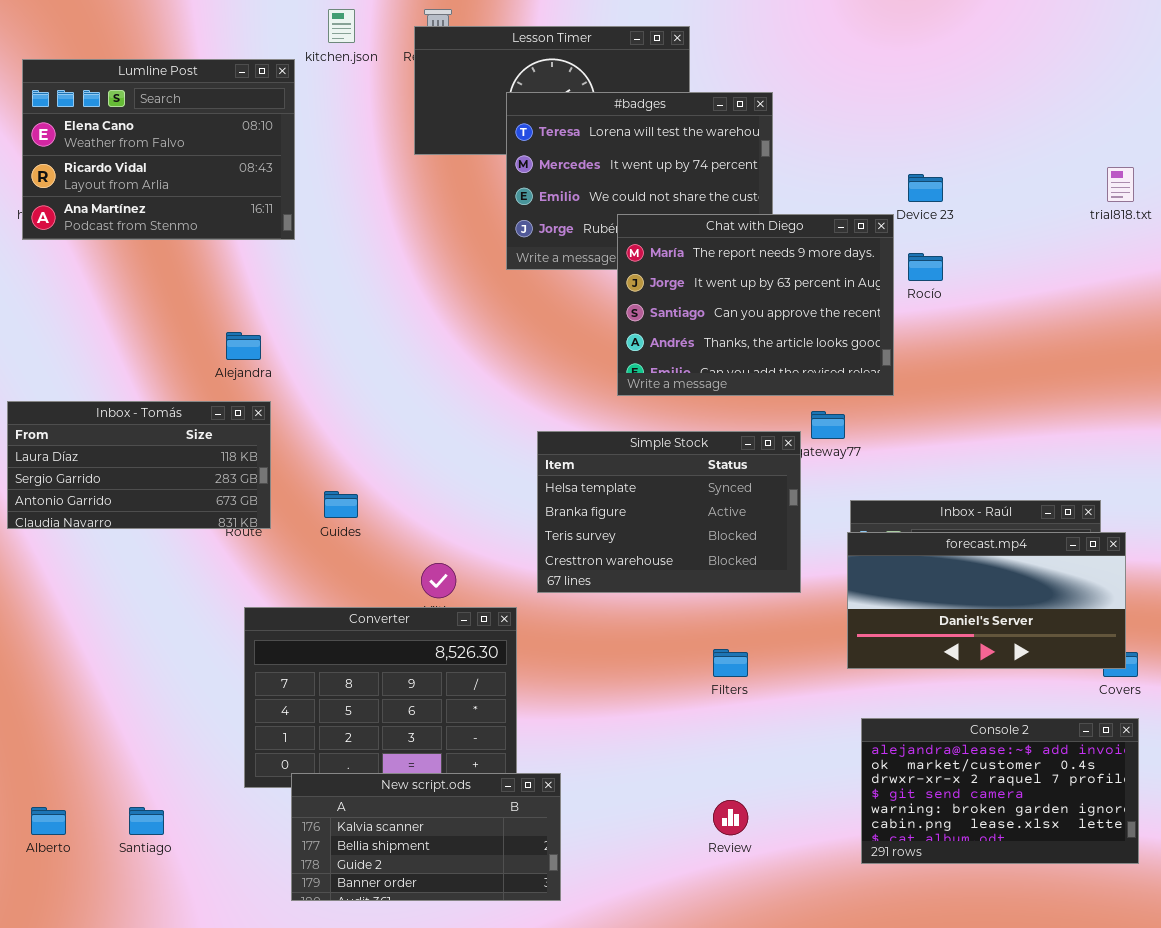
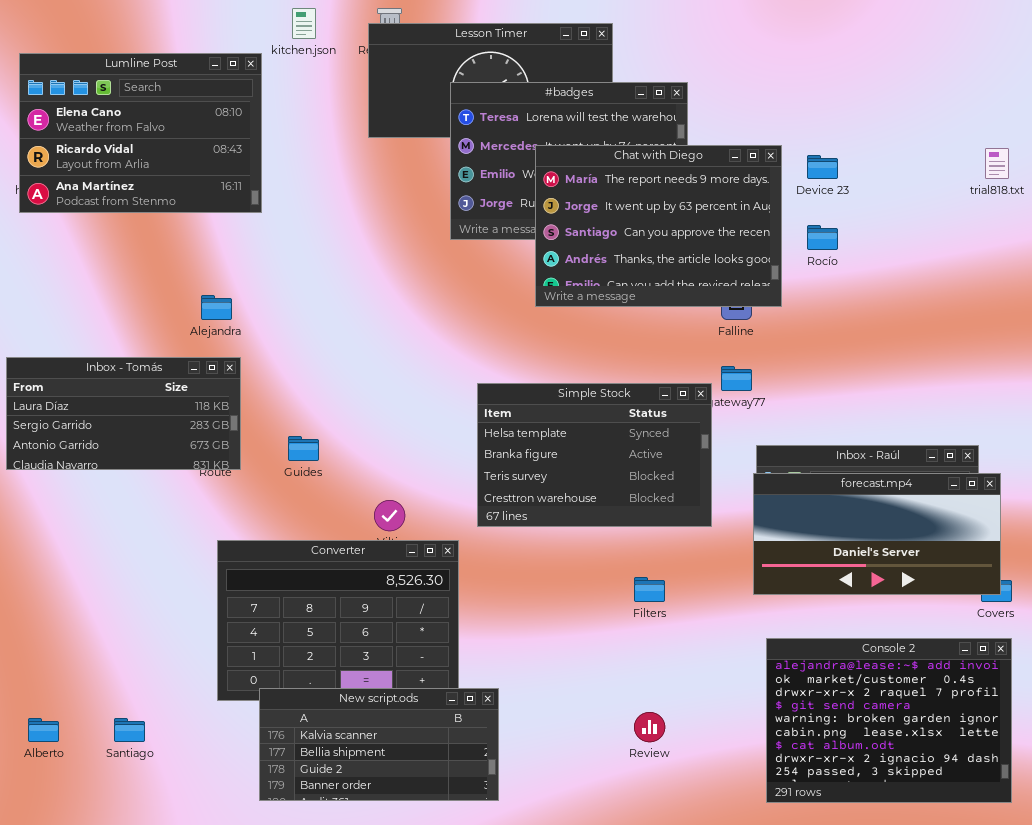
Chat with Diego: [617,214,894,396] -> [535,145,782,307], moved
Console 2: [861,718,1139,864] -> [766,638,1012,803], resized

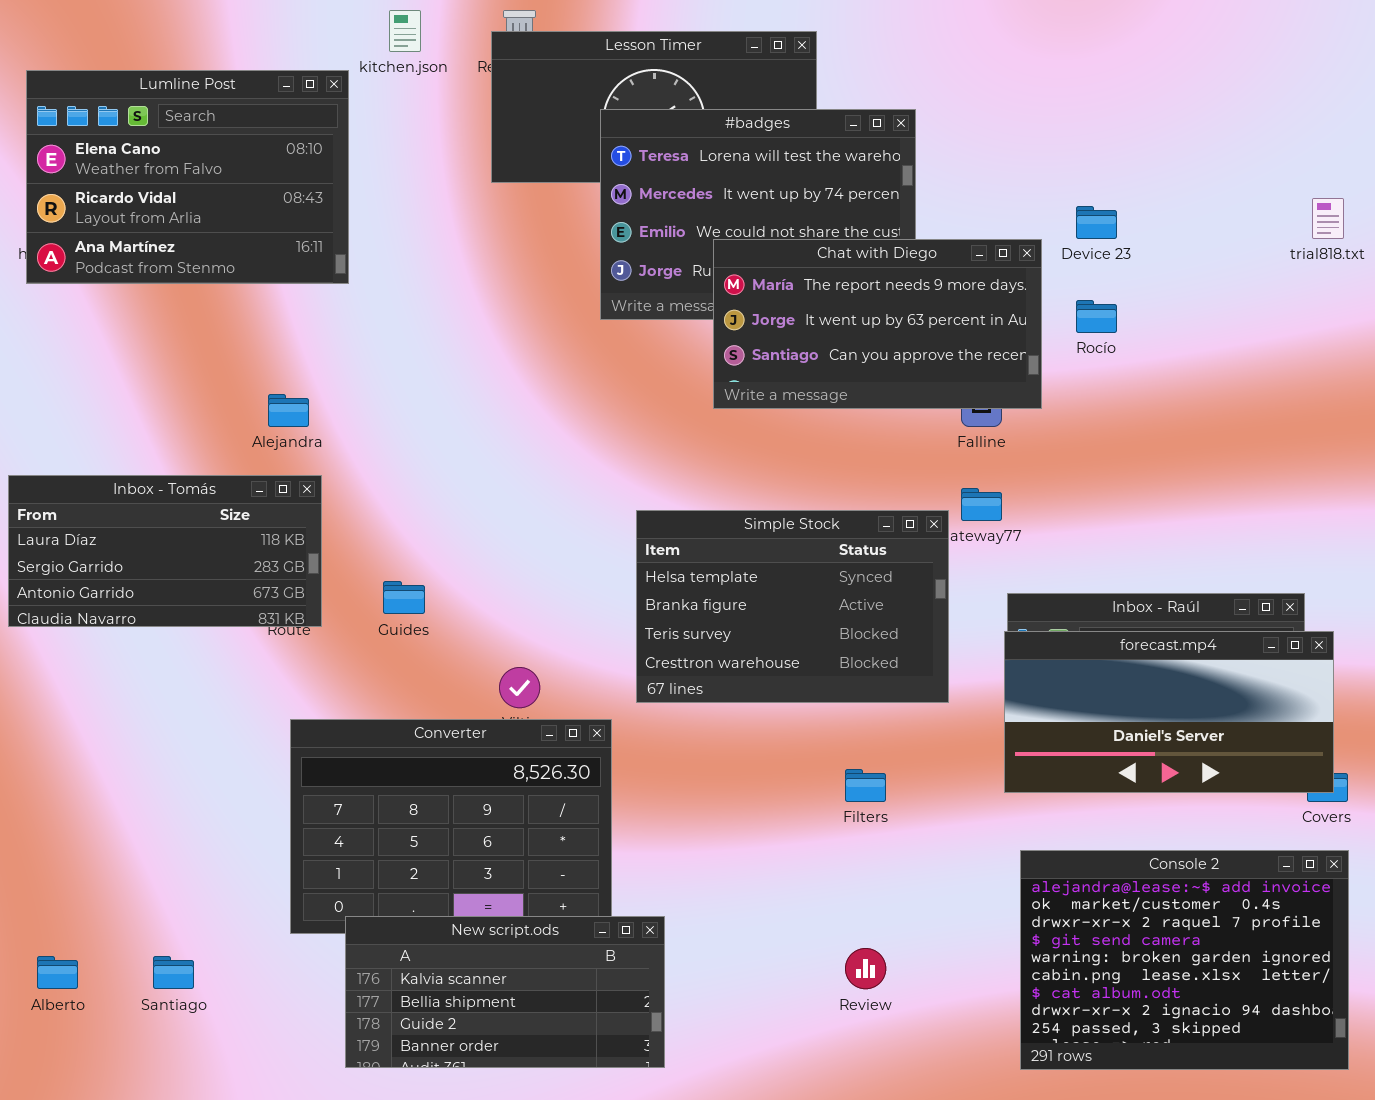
Chat with Diego: [535,145,782,307] -> [713,239,1042,409], resized

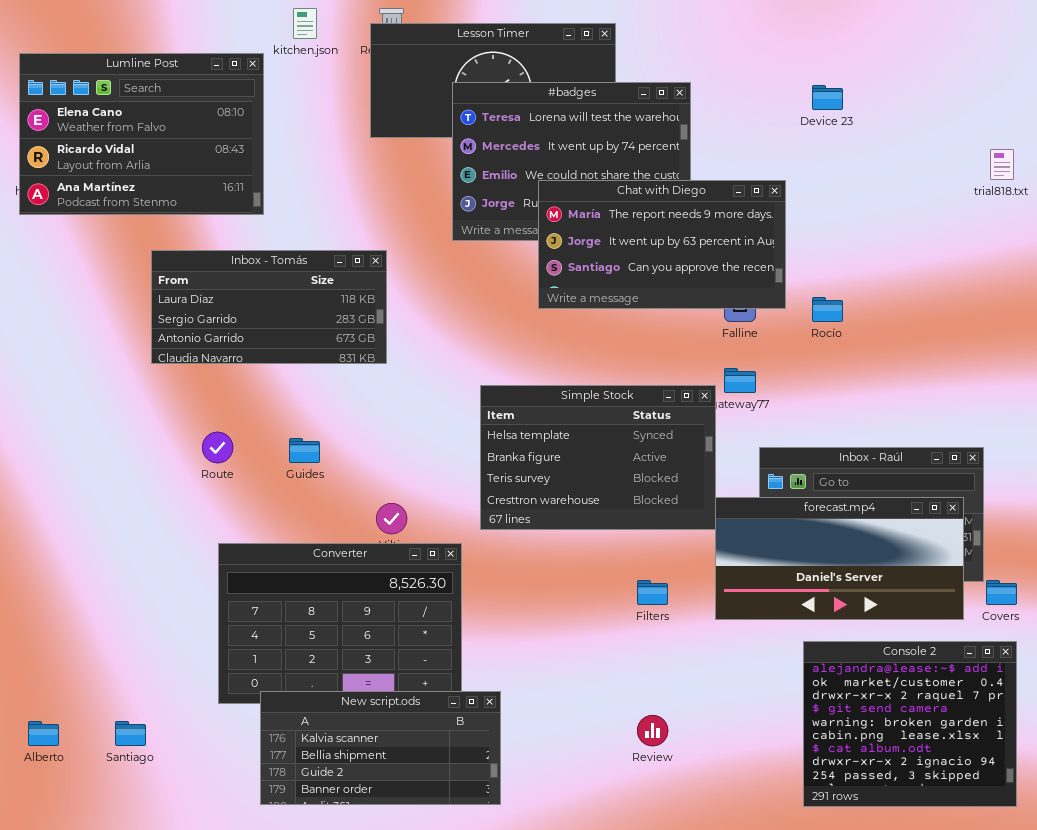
Device 23: [1076,206,1117,239] -> [812,85,843,110], moved
Rocío: [1076,300,1117,333] -> [812,297,843,322], moved
Inbox - Tomás: [8,475,322,627] -> [151,250,387,364], moved
forecast.mp4: [1004,631,1334,793] -> [715,497,964,620], moved
Console 2: [1020,850,1349,1070] -> [803,641,1017,807], resized

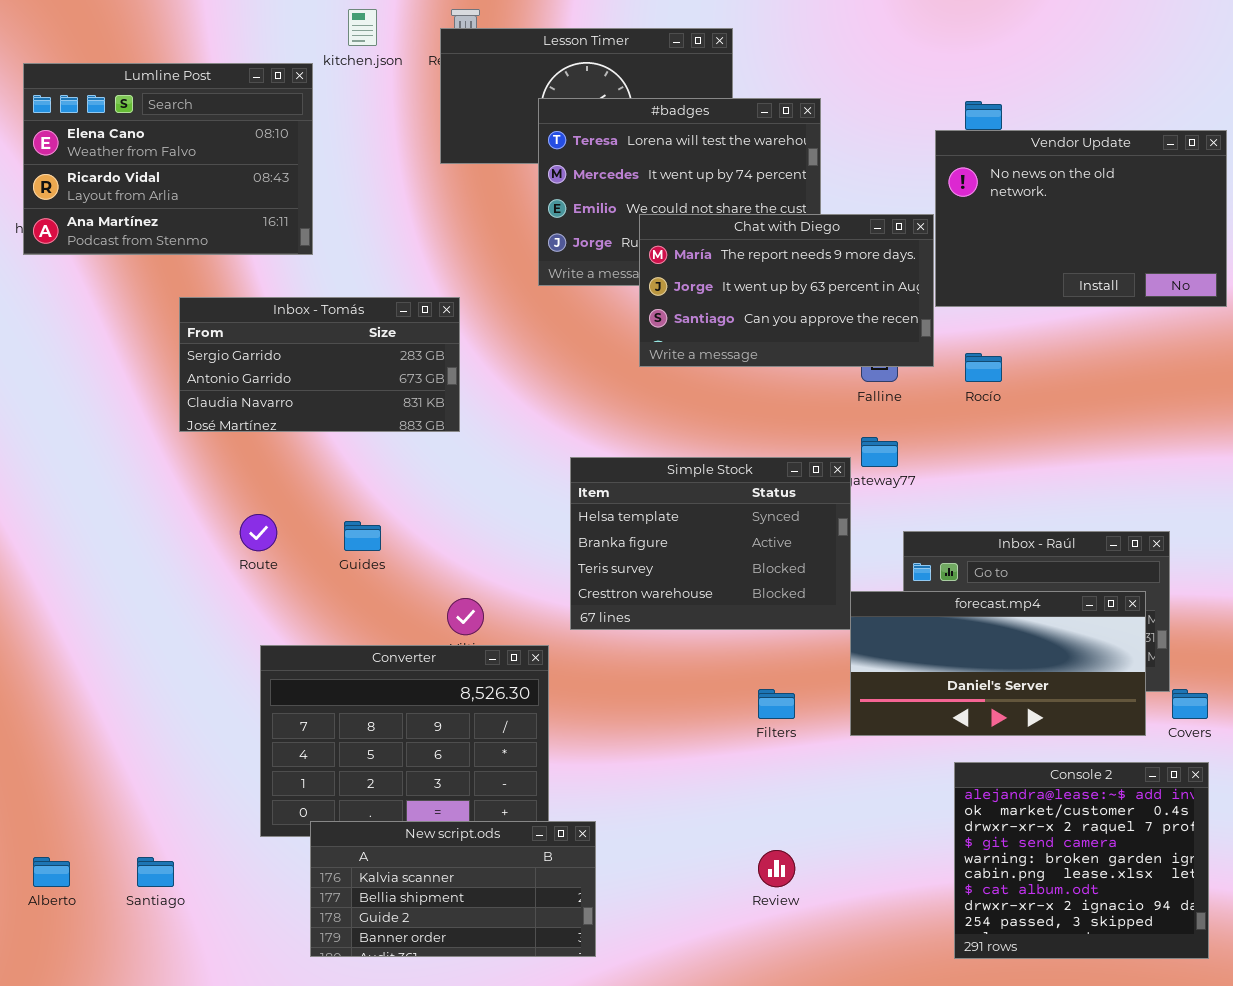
Vendor Update: none -> [935,130,1227,307], opened
Inbox - Tomás: [151,250,387,364] -> [179,297,460,432], scrolled down 1 row

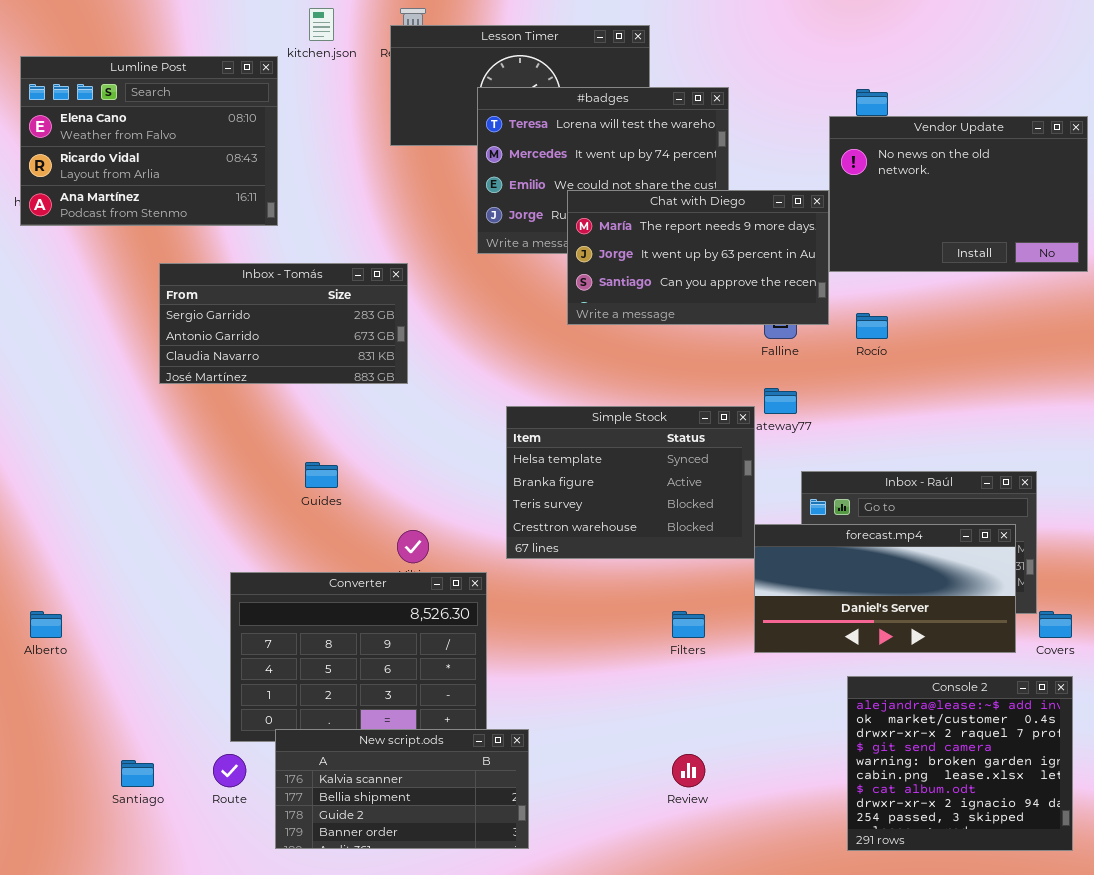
Route: [240,514,277,551] -> [213,754,246,787], moved
Alberto: [33,857,70,887] -> [30,611,62,638], moved

